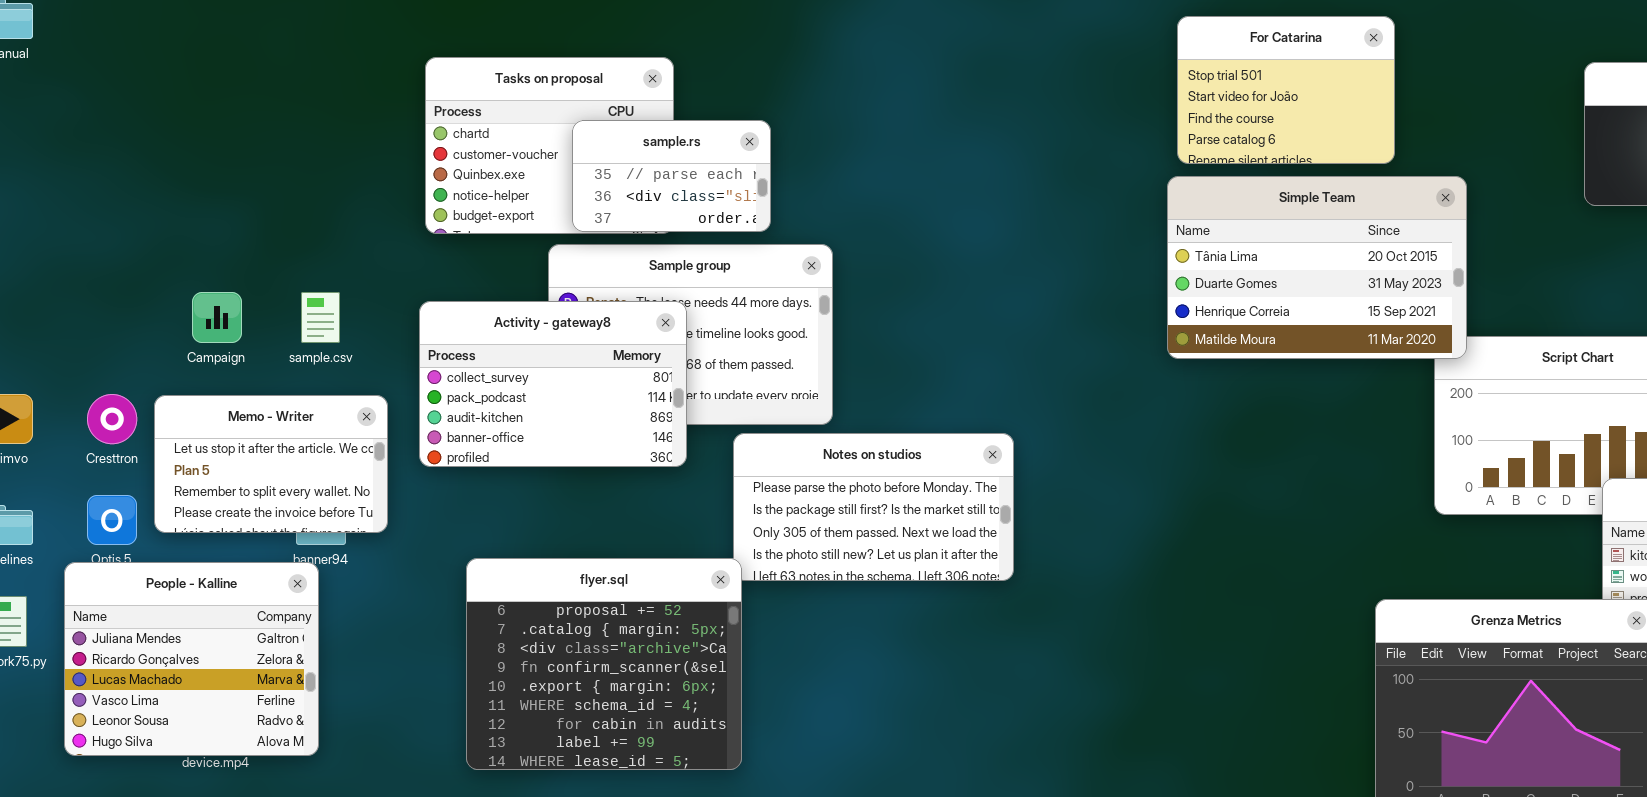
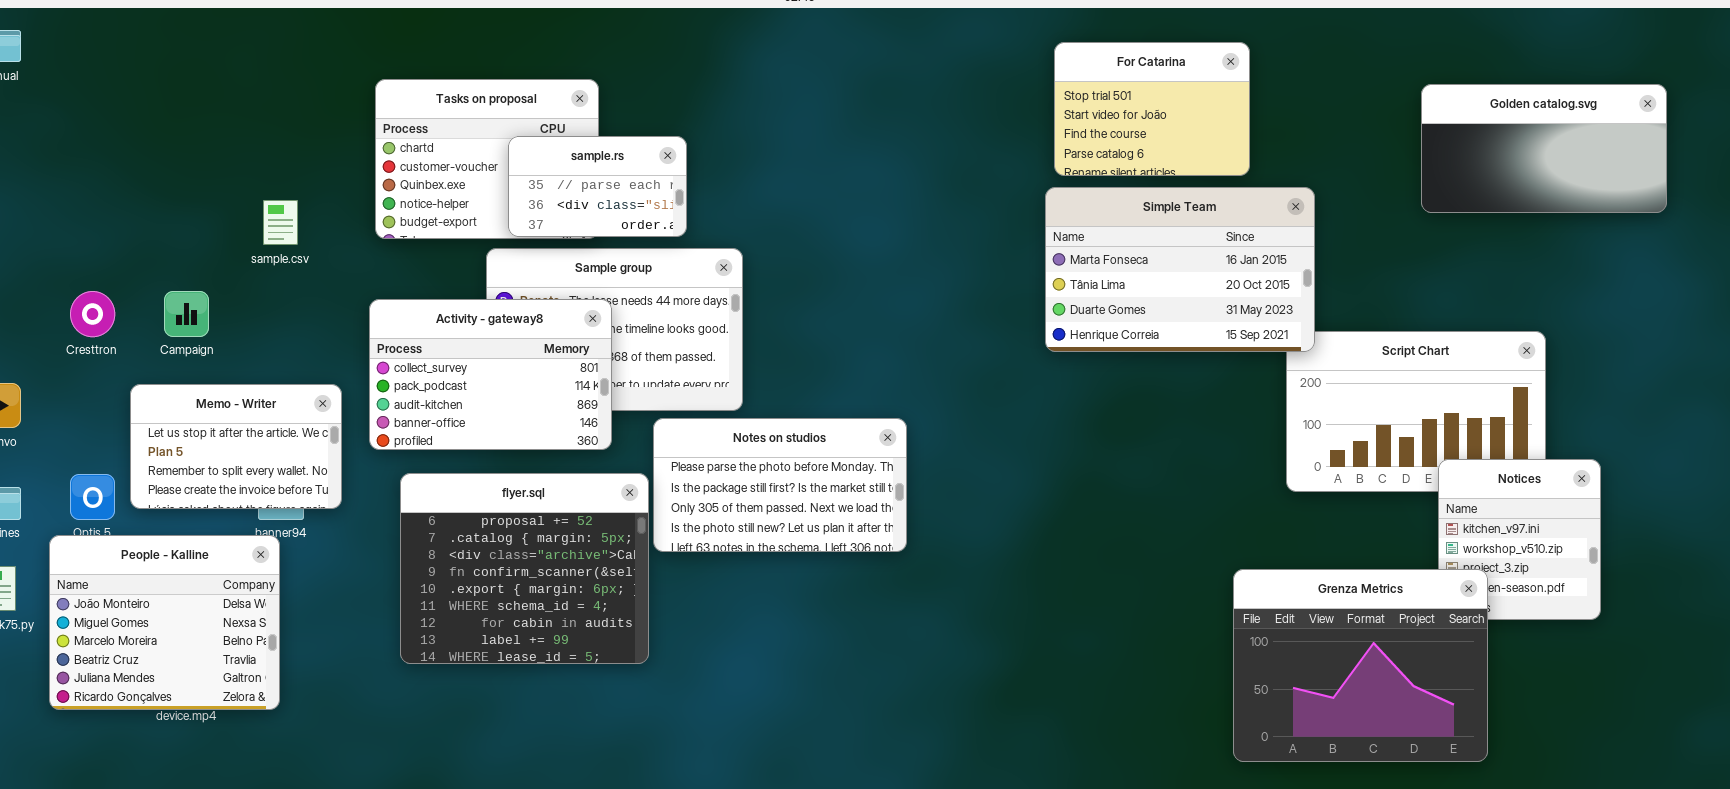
Simple Team: [1167,176,1467,359] -> [1045,187,1315,352], scrolled up 1 row
sample.csv: [301,292,340,343] -> [263,200,298,245], moved
Cresttron: [87,394,137,444] -> [70,291,115,337], moved
flyer.sql: [466,558,742,770] -> [400,473,649,664], moved
People - Kalline: [64,562,319,756] -> [49,535,280,710], scrolled up 4 rows

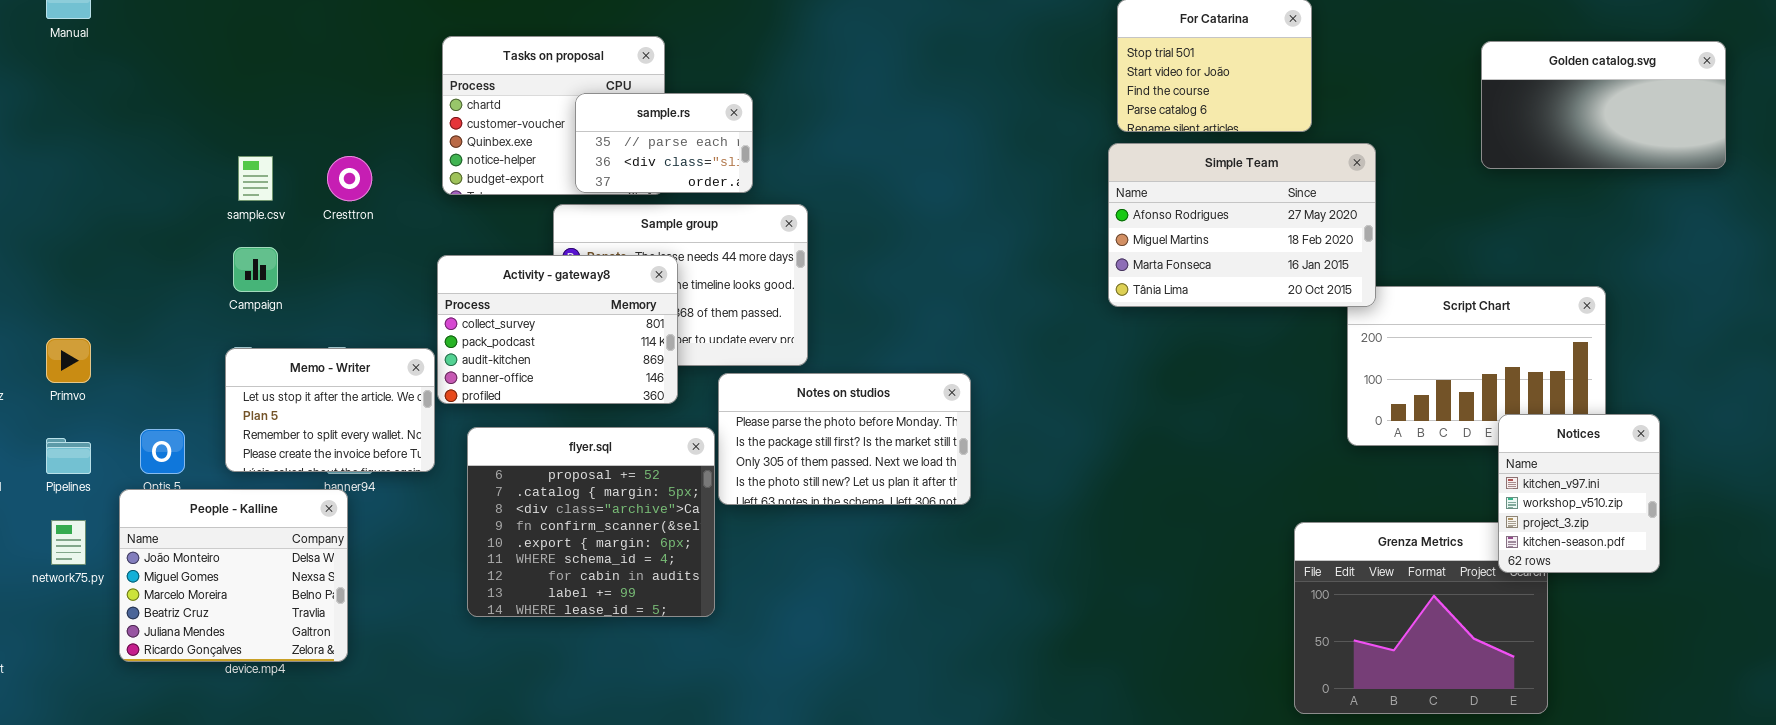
Simple Team: [1045,187,1315,352] -> [1108,143,1376,307], scrolled up 2 rows
sample.csv: [263,200,298,245] -> [238,156,273,201], moved
Cresttron: [70,291,115,337] -> [327,156,372,201], moved
Memo - Writer: [130,384,342,509] -> [225,348,435,472], moved
Notices: [1438,459,1601,620] -> [1498,414,1660,573], raised

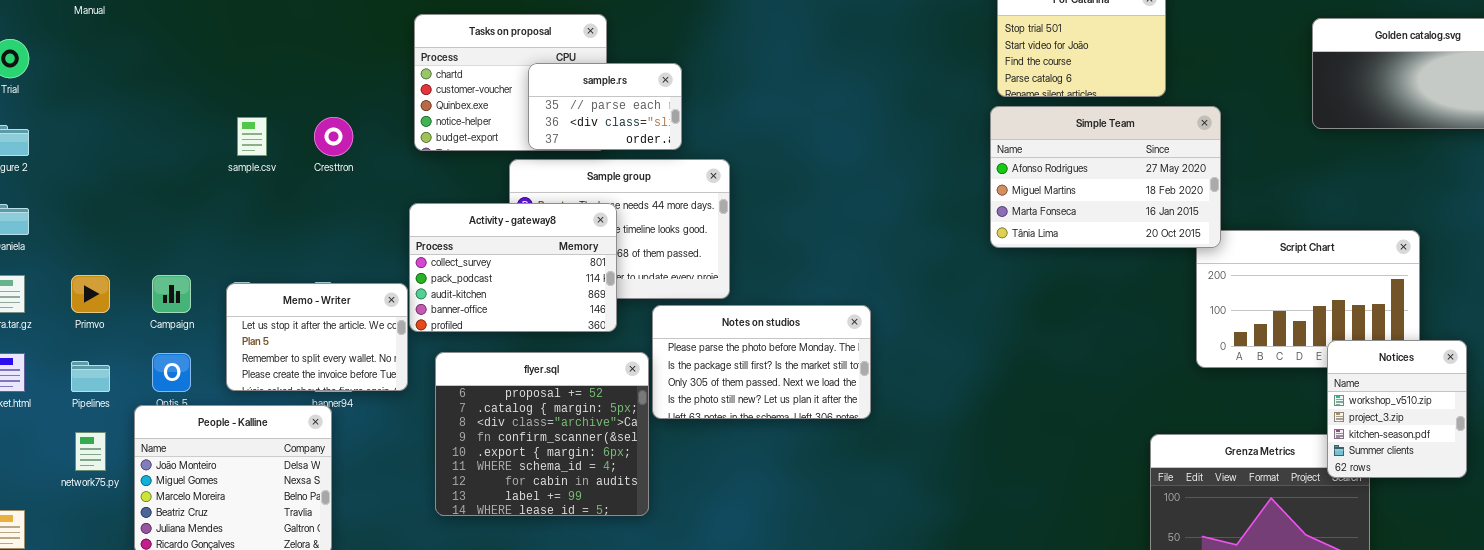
Campaign: [233,247,278,292] -> [152,275,191,313], moved
Notices: [1498,414,1660,573] -> [1327,340,1467,478], scrolled down 1 row

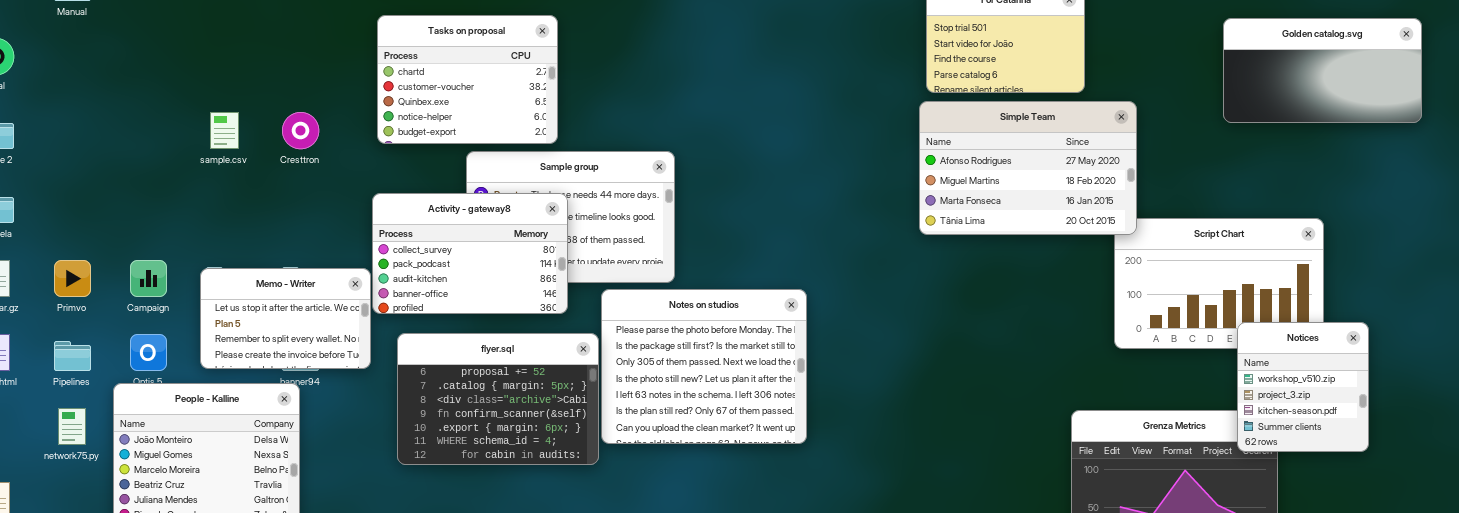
sample.rs: [528,63,682,150] -> none, closed
Notes on studios: [652,305,871,419] -> [601,289,807,444], resized
flyer.sql: [435,352,649,516] -> [397,333,599,465], resized

